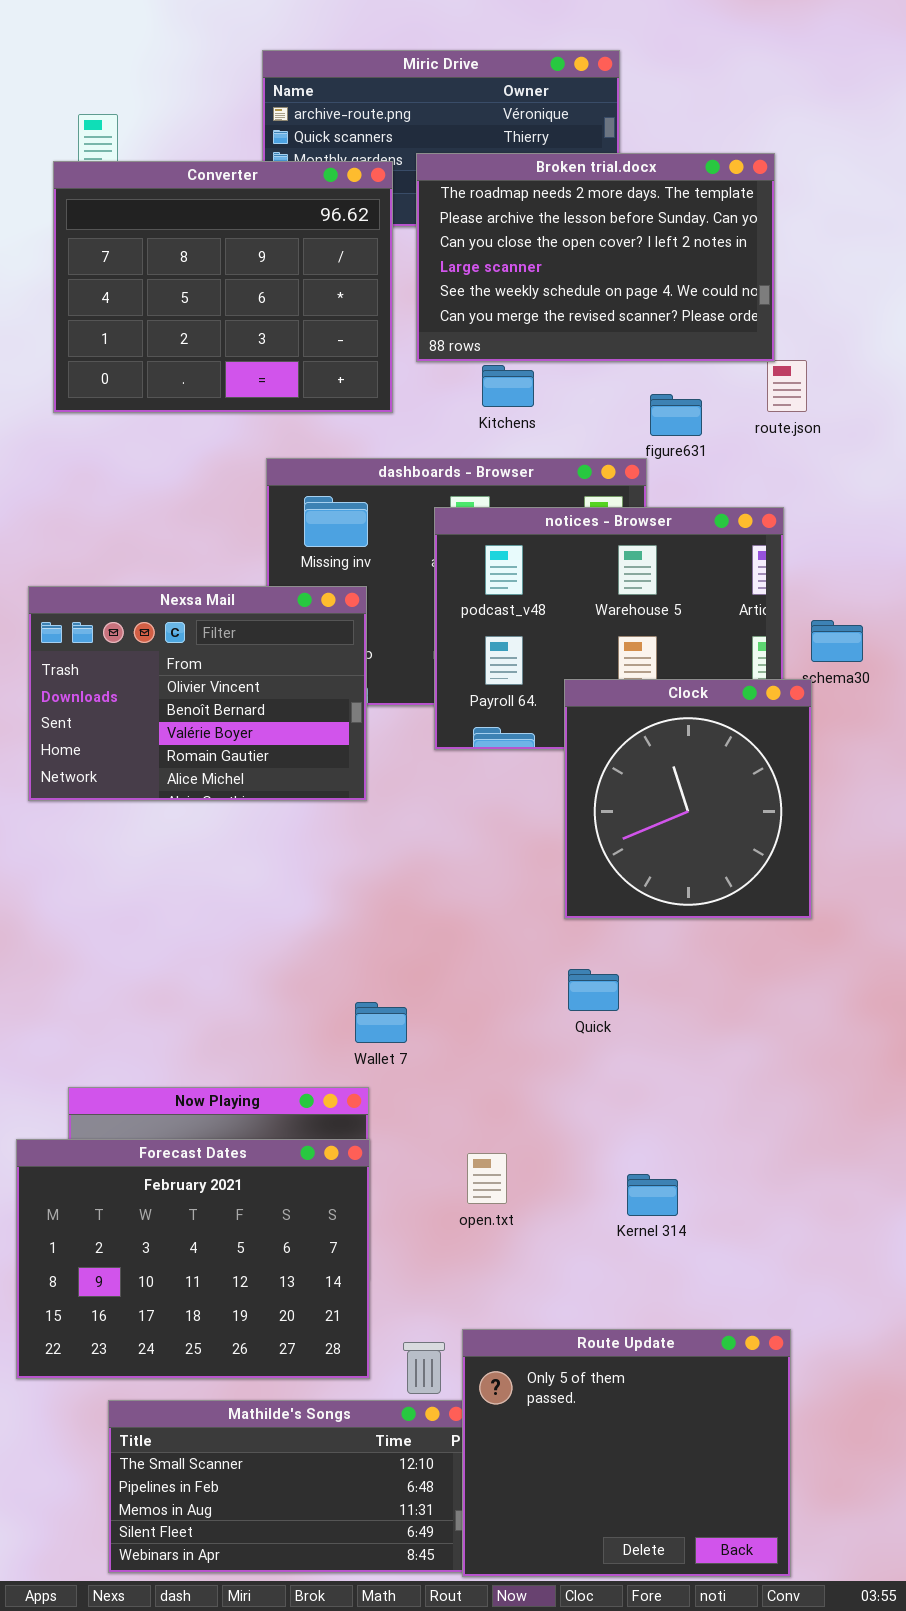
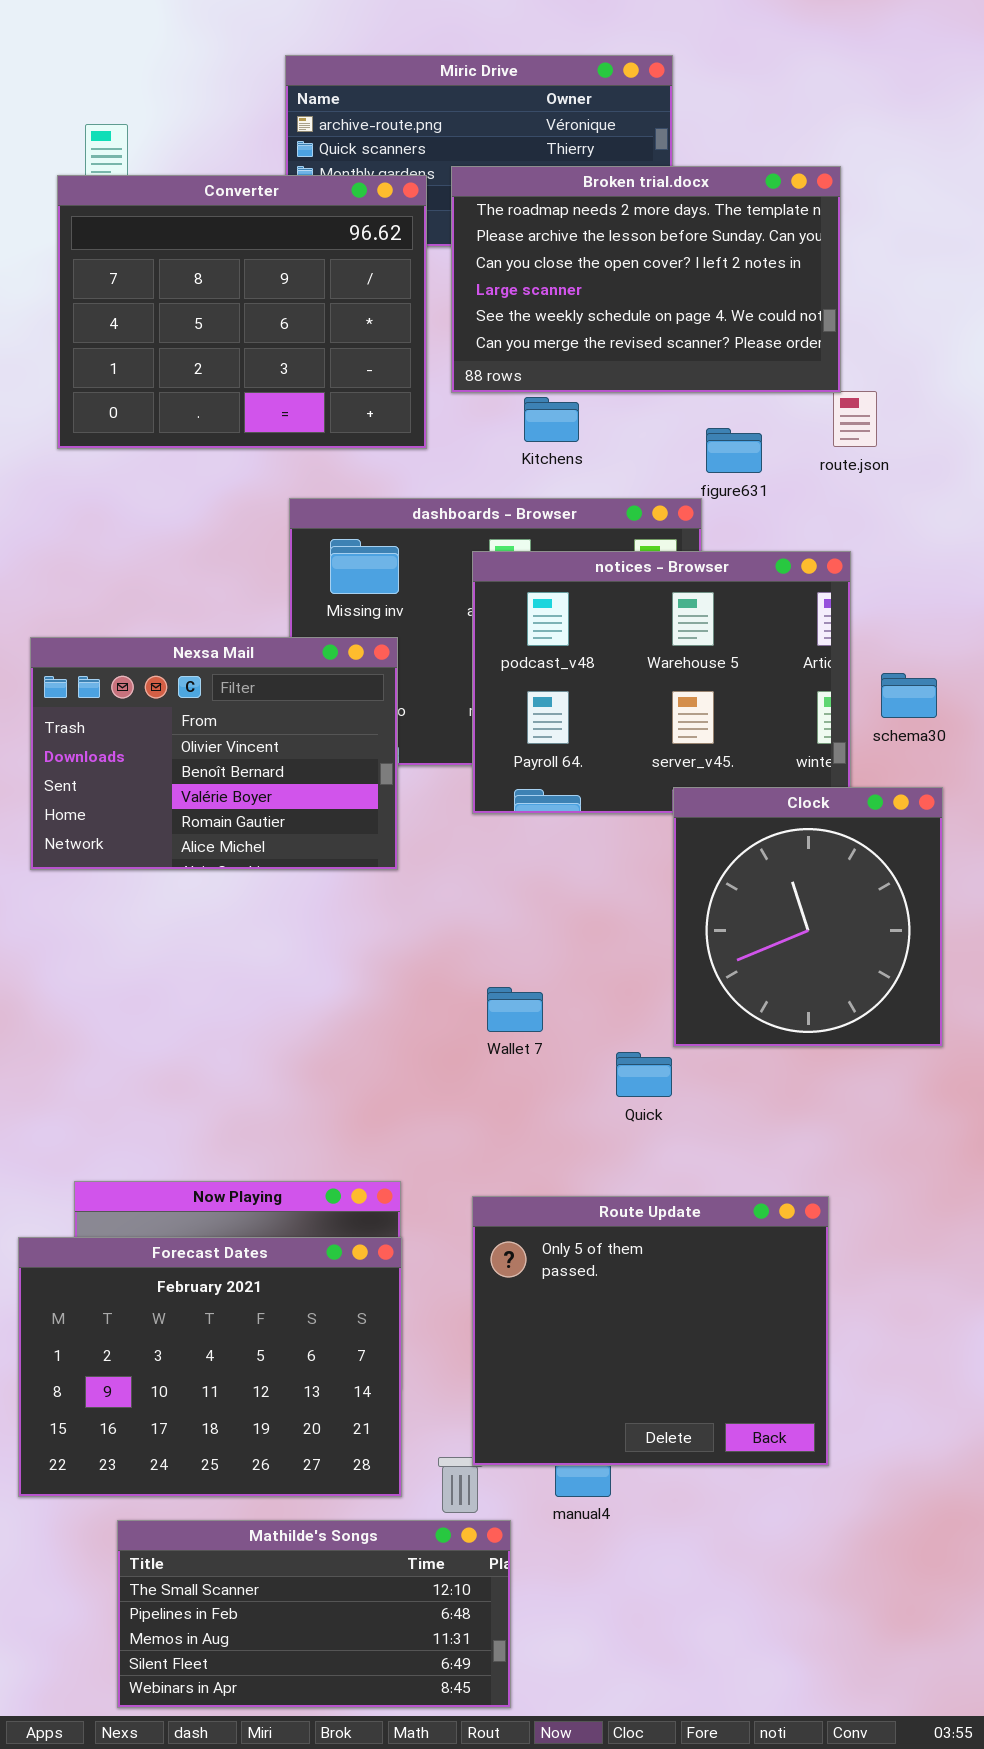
Clock: [564,679,812,919] -> [673,787,943,1047], moved
Wallet 7: [355,1002,407,1043] -> [487,987,543,1032], moved
Route Update: [462,1329,791,1577] -> [472,1196,829,1466], moved

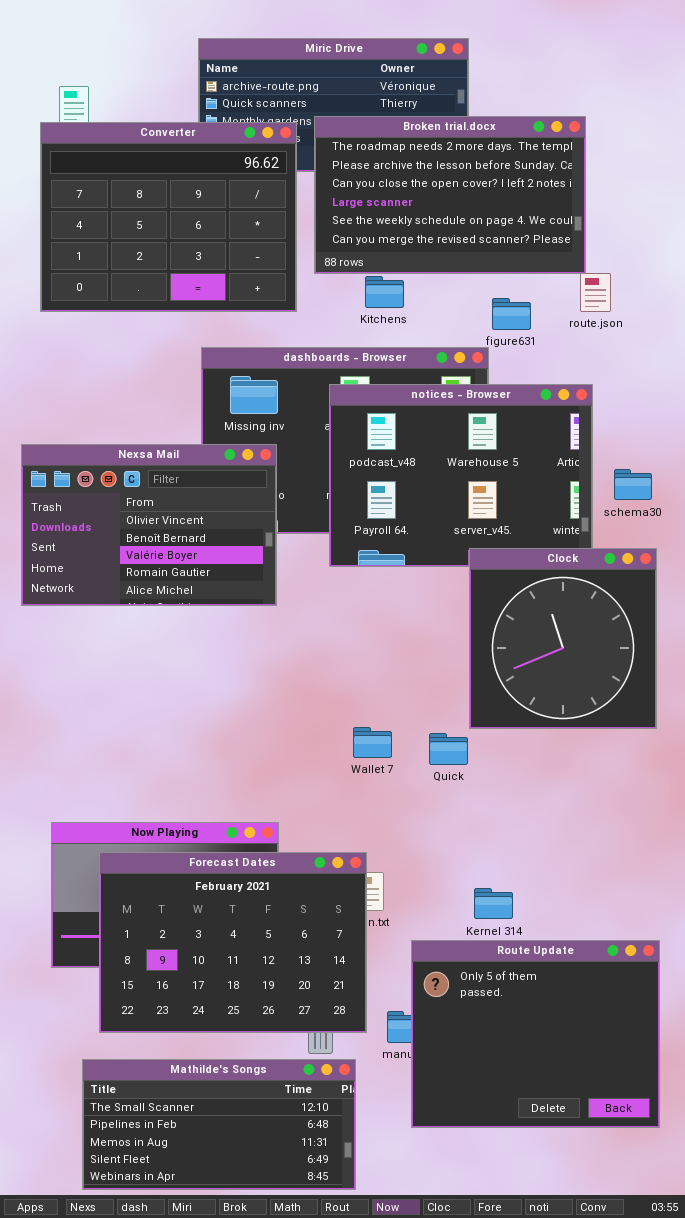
Wallet 7: [487,987,543,1032] -> [353,727,392,758], moved
Route Update: [472,1196,829,1466] -> [411,940,660,1128], moved
Forecast Dates: [18,1237,402,1497] -> [99,852,367,1033], moved

